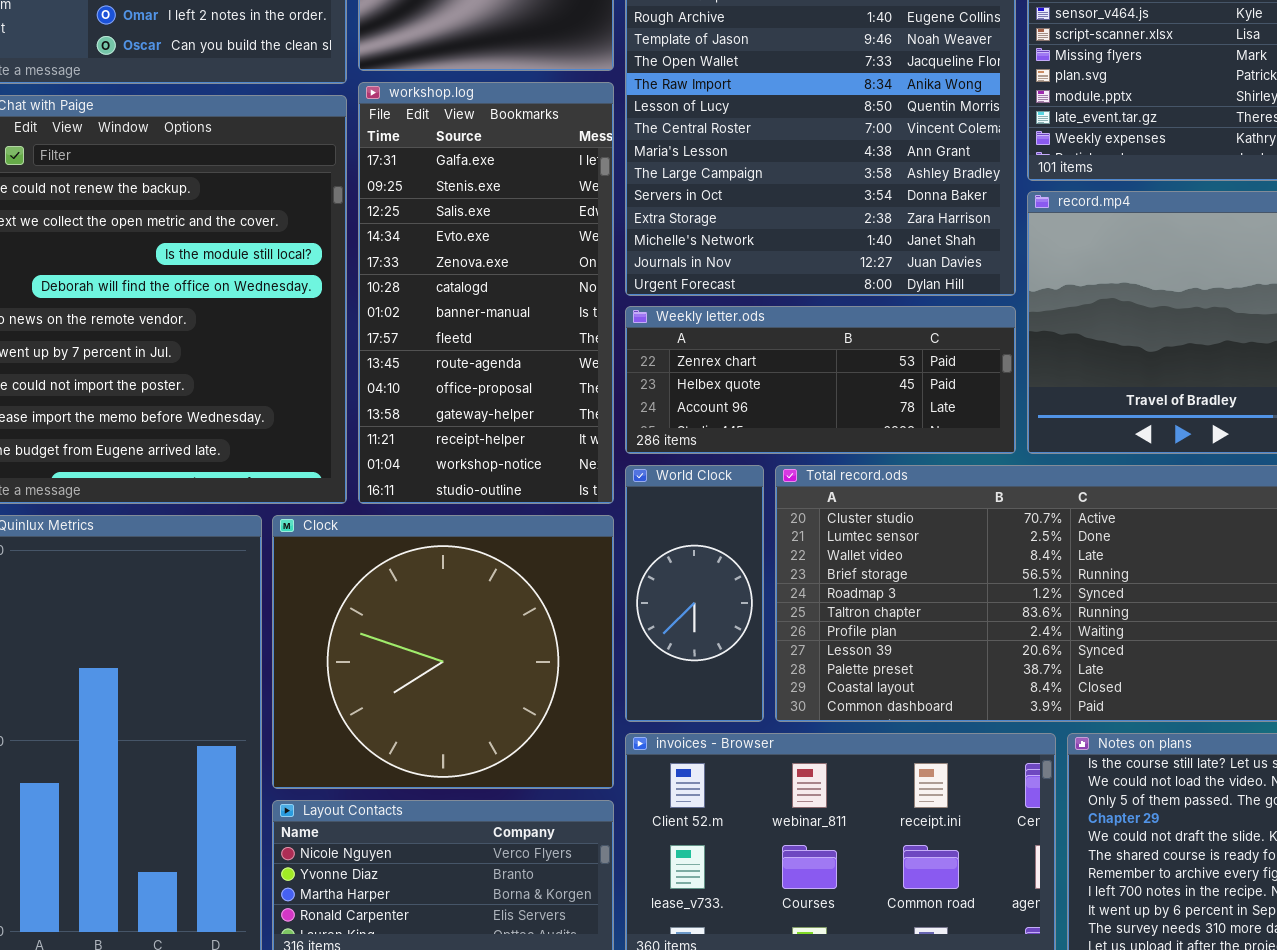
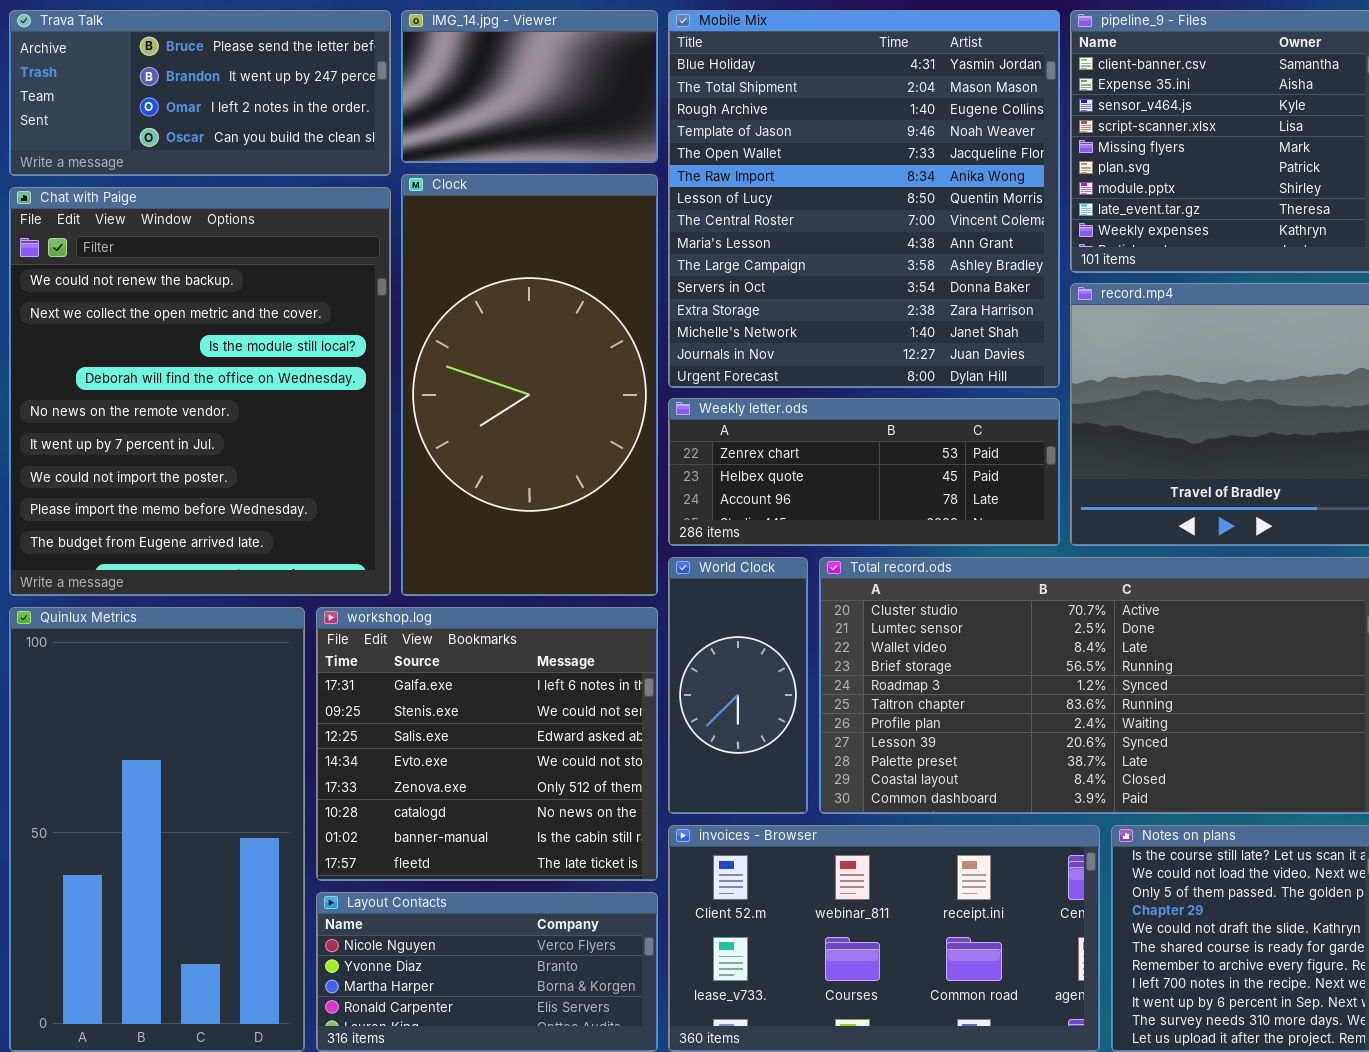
workshop.log: [358,82,614,504] -> [316,607,658,881], moved, resized
Clock: [272,515,614,789] -> [401,174,658,596], moved, resized

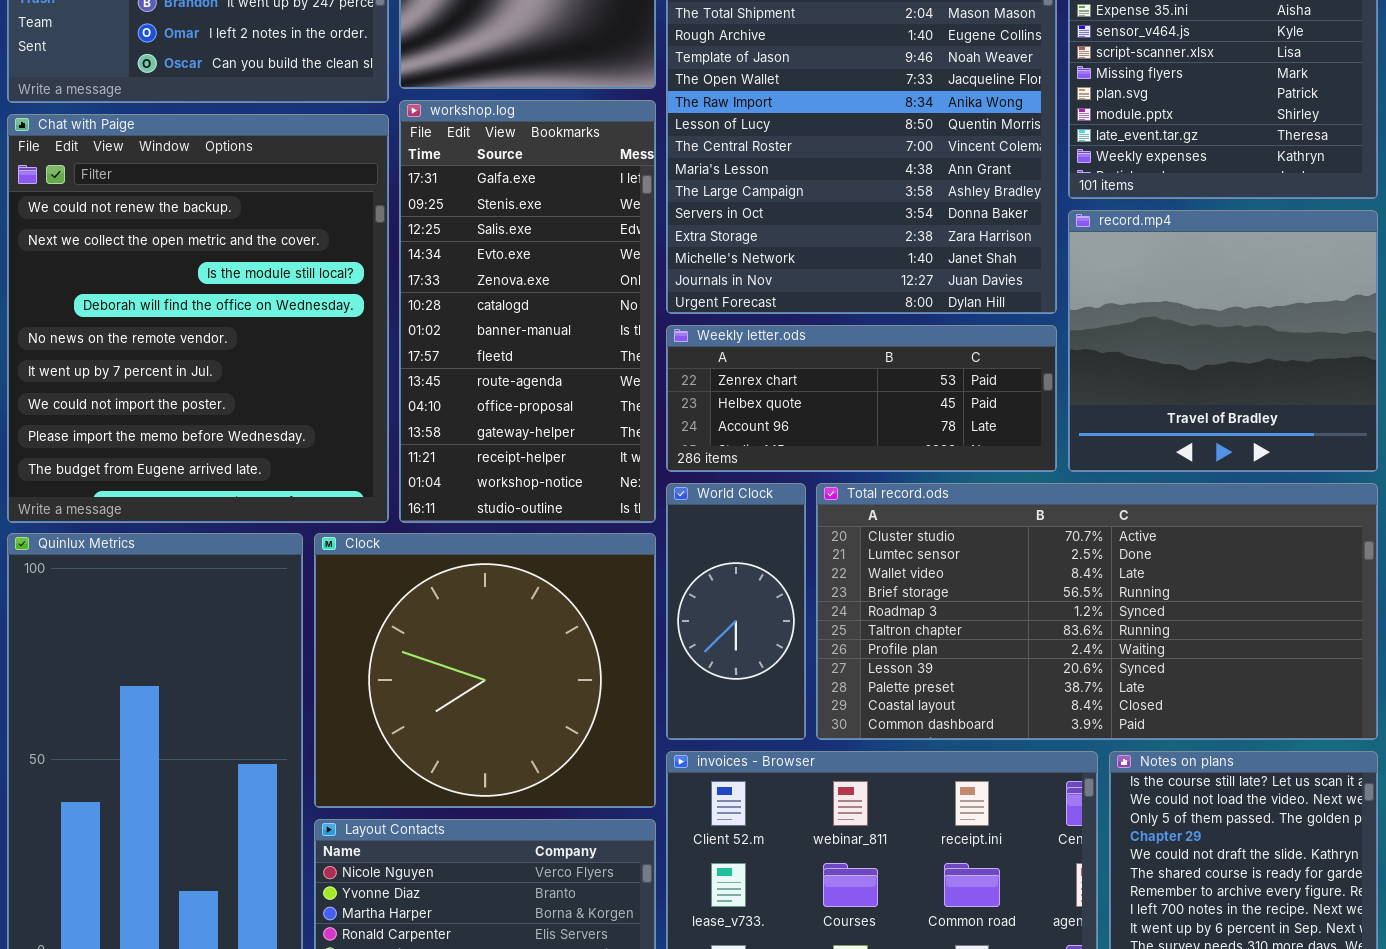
Clock: [401,174,658,596] -> [314,533,656,808], moved, resized
workshop.log: [316,607,658,881] -> [399,100,656,523], moved, resized

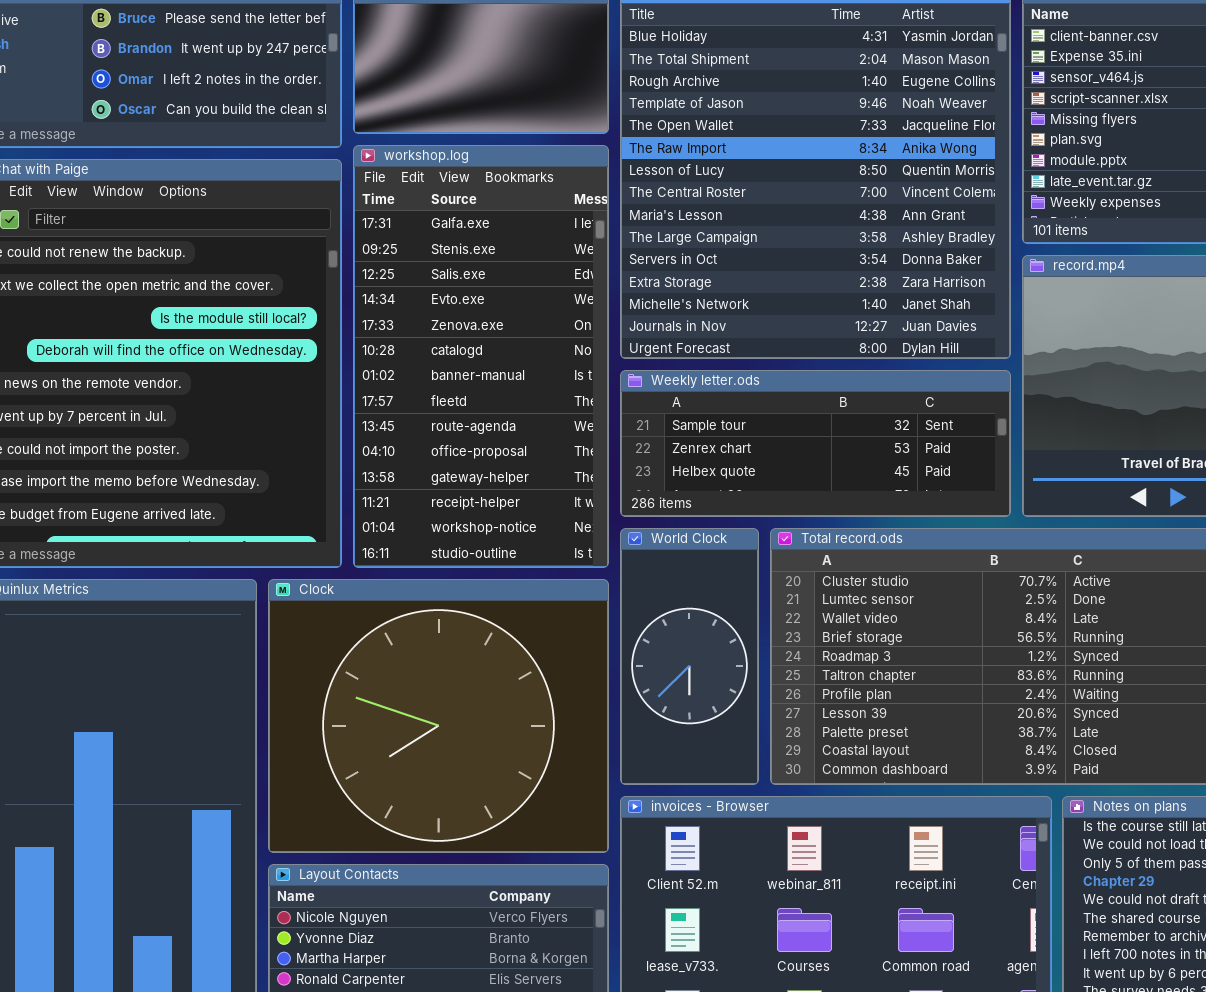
Weekly letter.ods: [666,325,1057,472] -> [620,370,1011,517], scrolled up 1 row

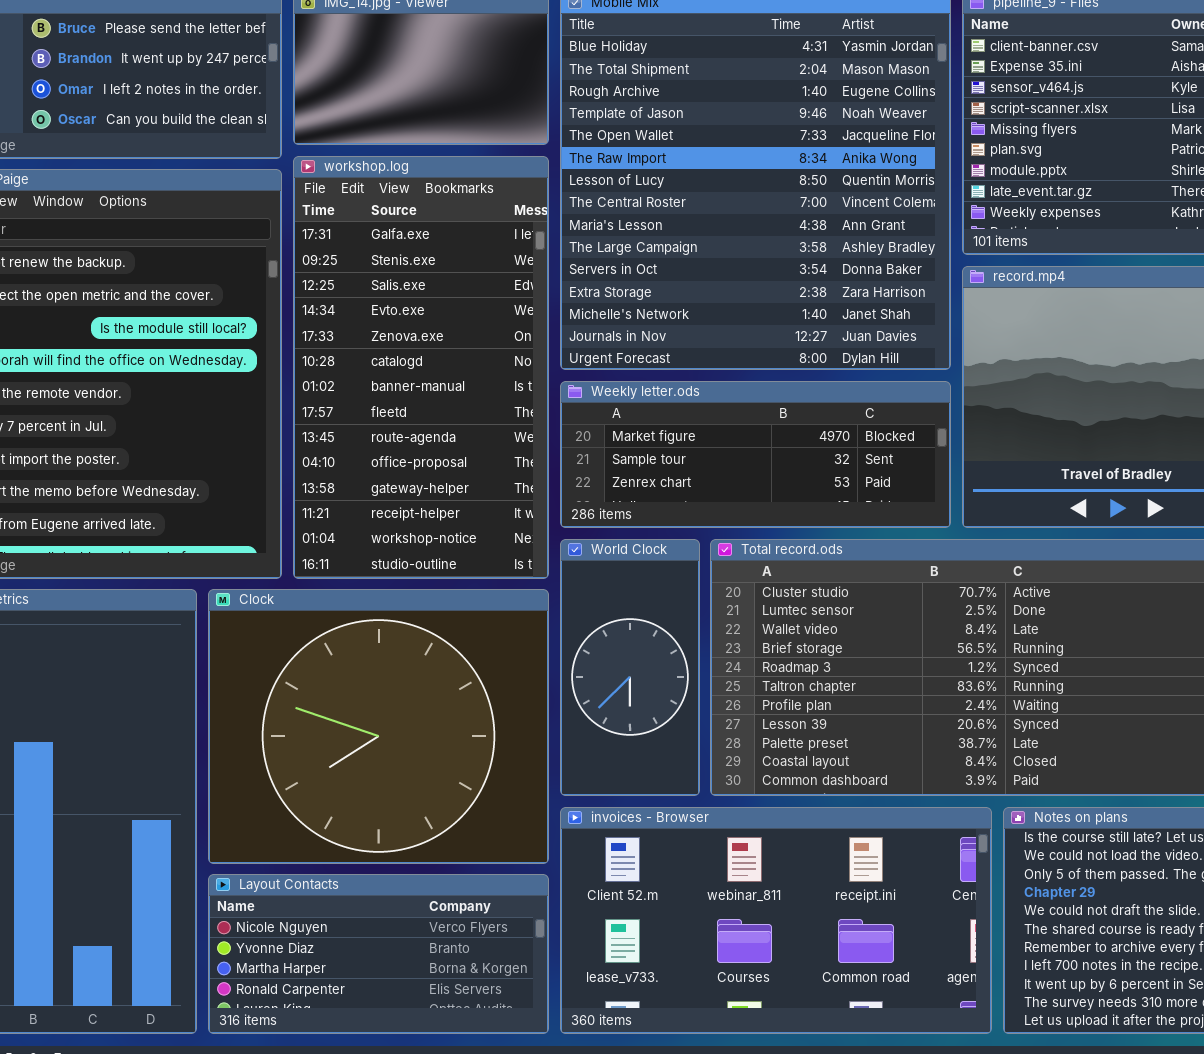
Weekly letter.ods: [620,370,1011,517] -> [560,381,951,528], scrolled up 1 row

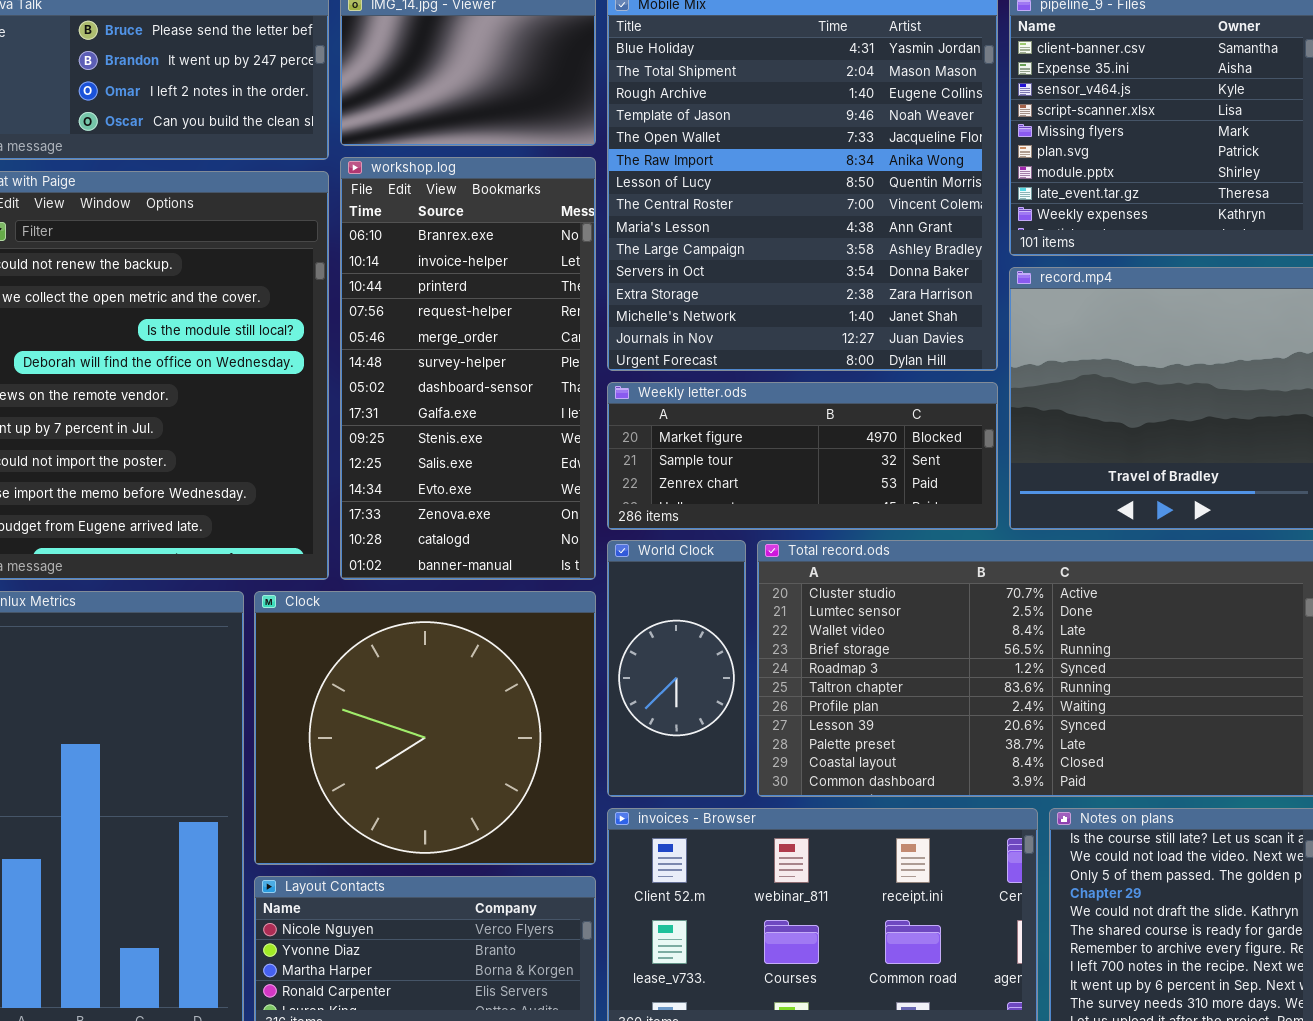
workshop.log: [293,156,549,579] -> [340,157,596,580], scrolled up 7 rows

